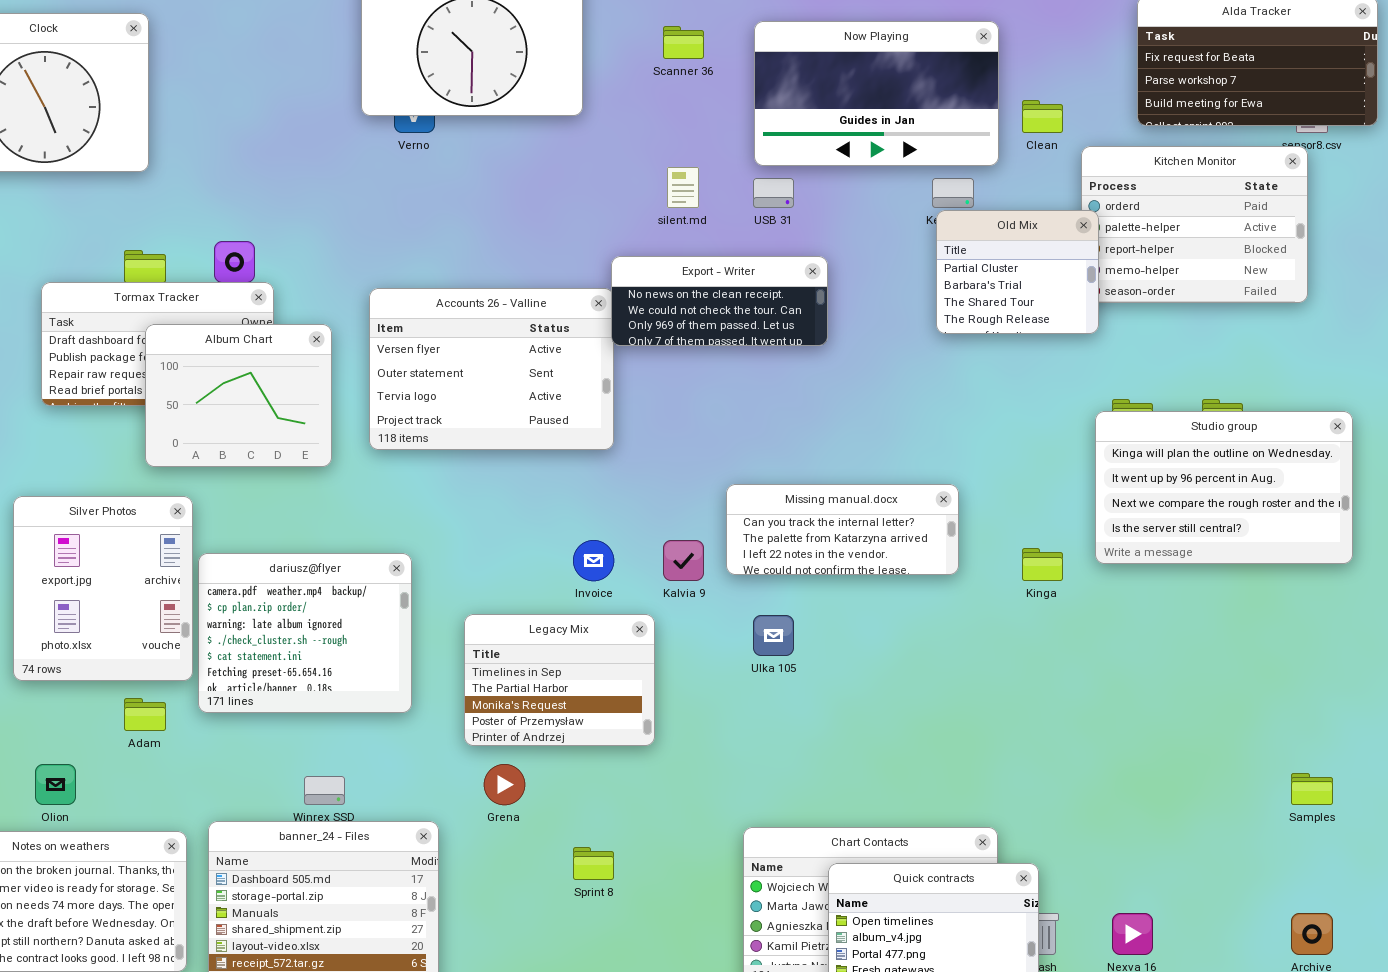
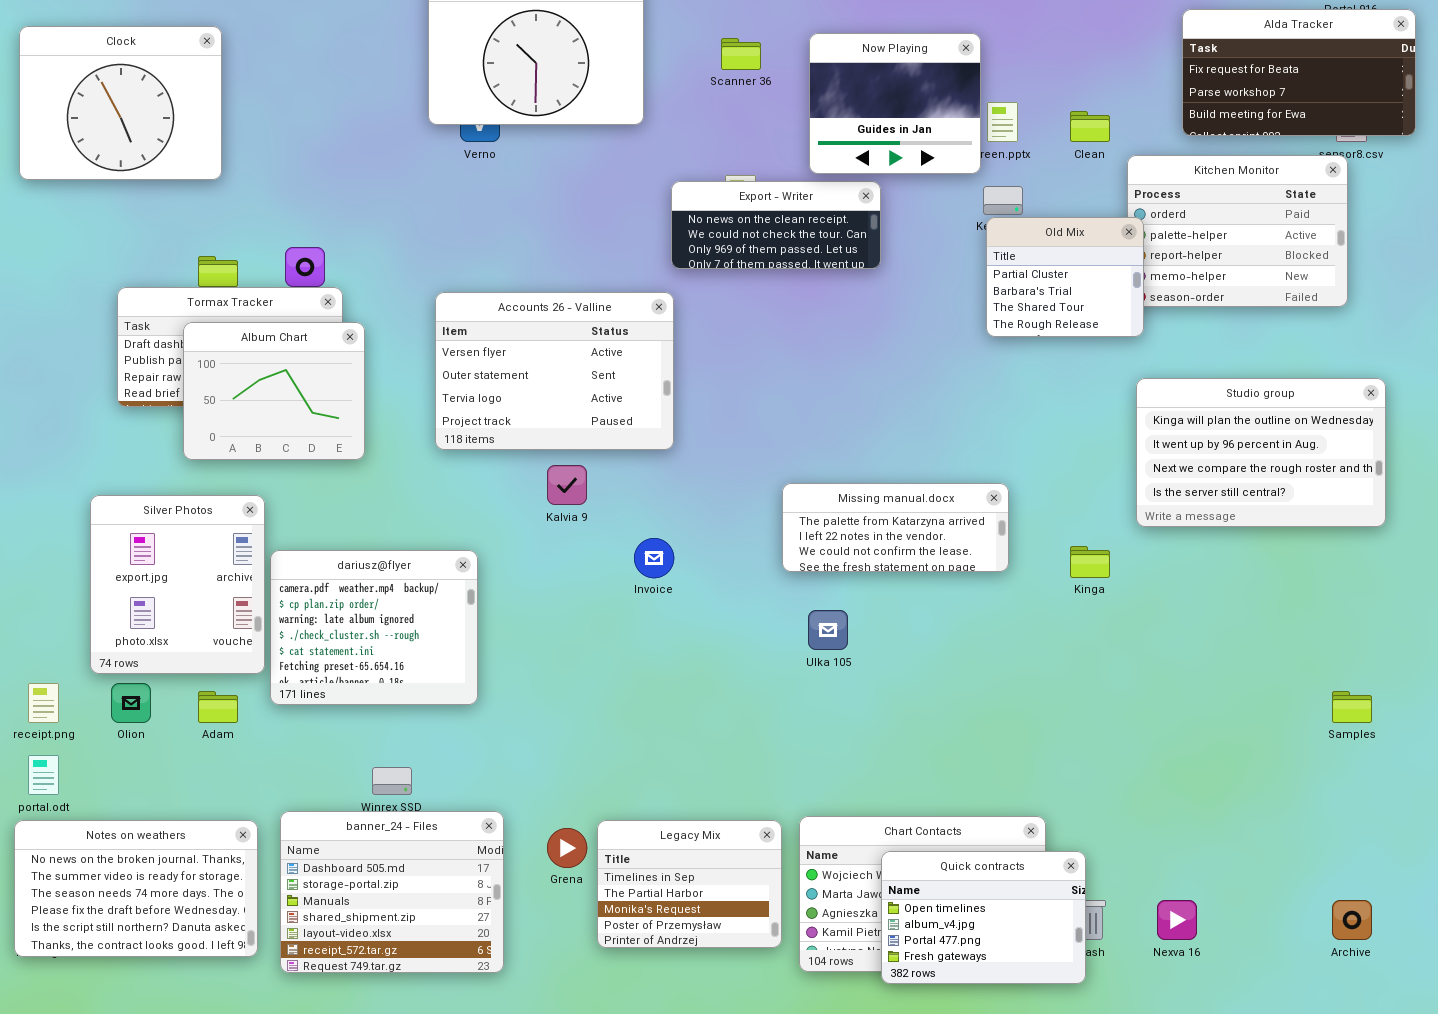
Now Playing: [754,21,999,166] -> [809,33,981,174], resized
Export - Writer: [611,256,828,346] -> [671,181,881,269], moved
Album Chart: [145,324,332,467] -> [183,322,365,460], moved
Studio group: [1095,411,1353,564] -> [1136,378,1386,527], moved
Missing manual.docx: [726,484,959,575] -> [782,483,1009,572], scrolled down 1 row
Kalvia 9: [663,540,704,581] -> [547,465,587,505], moved
Legacy Mix: [464,614,655,746] -> [597,820,782,948], moved
Olion: [35,764,76,805] -> [111,683,151,723], moved
Grena: [484,764,525,805] -> [547,828,587,868], moved
Samples: [1291,773,1333,805] -> [1332,691,1372,723], moved

